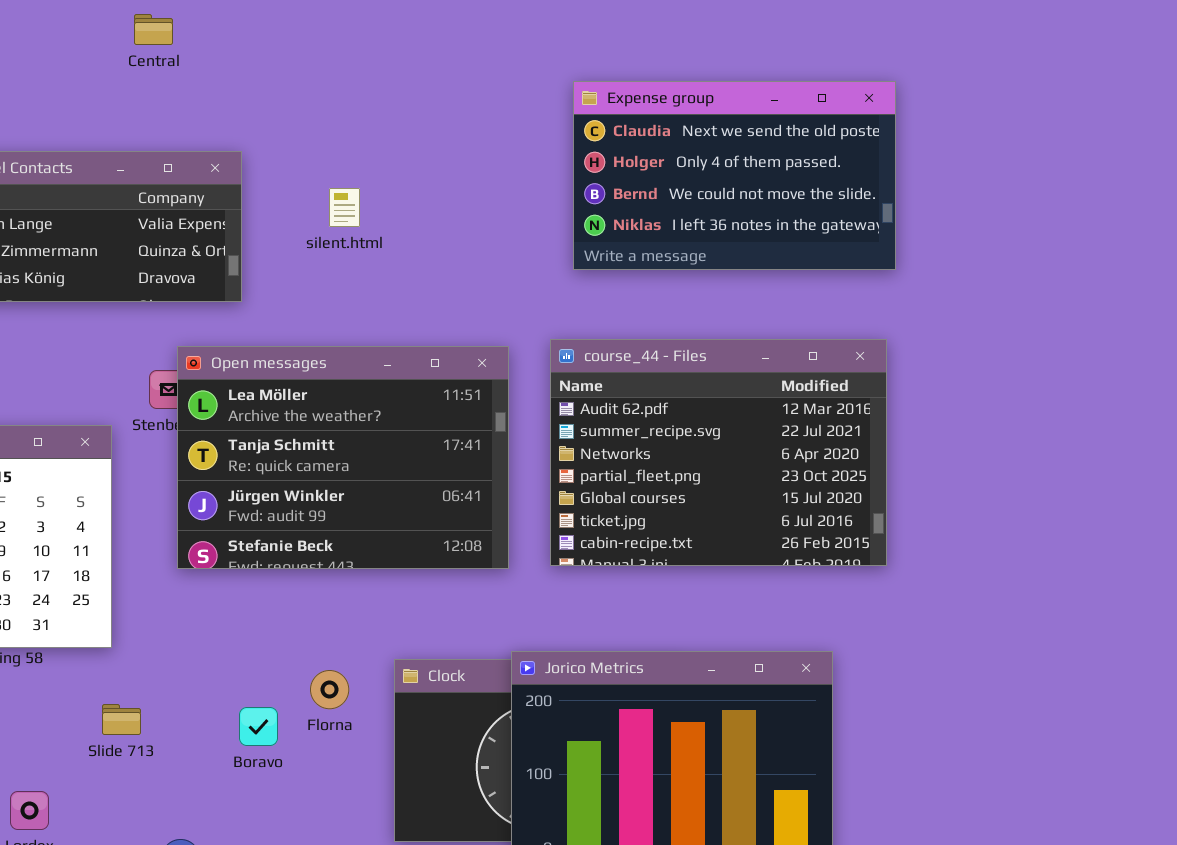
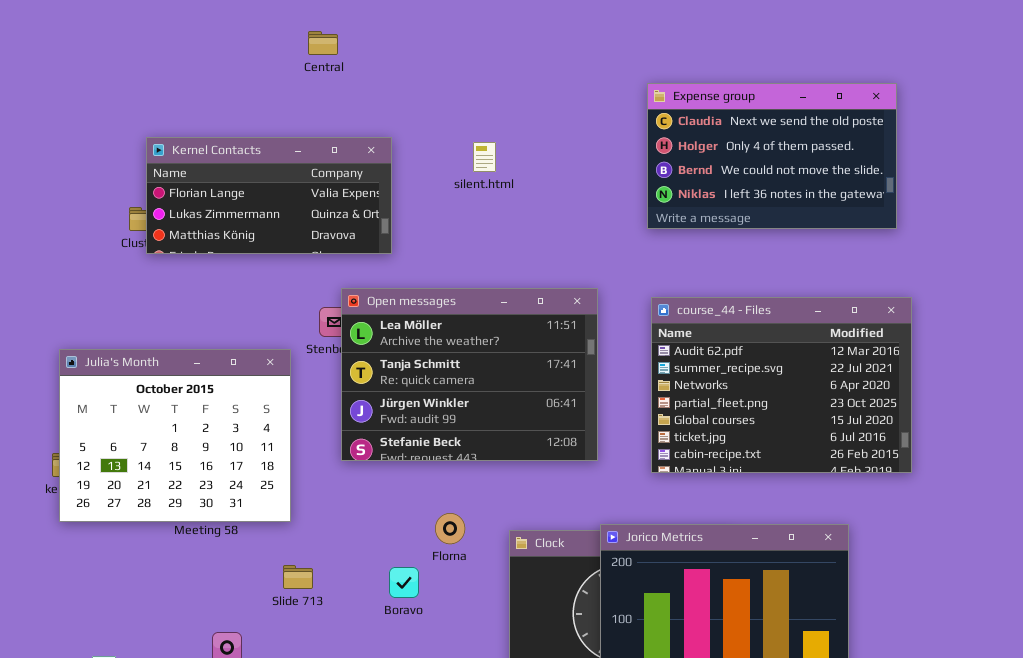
silent.html: [329,188,360,227] -> [473,142,496,172], moved
course_44 - Files: [550,339,887,566] -> [651,297,912,473], moved
Florna: [310,670,349,709] -> [435,513,465,544], moved

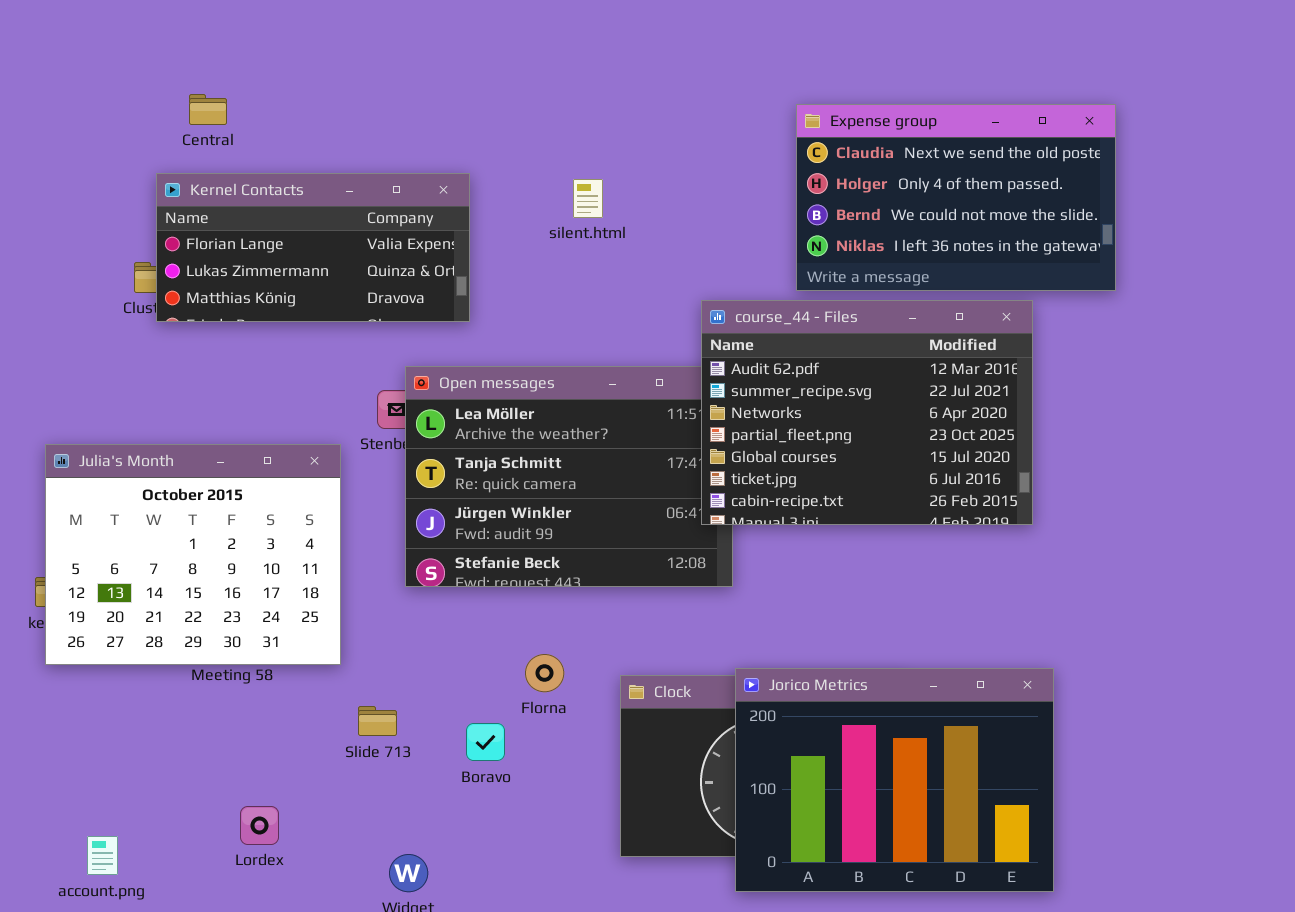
Central: [308,31,338,55] -> [189,94,227,125], moved
course_44 - Files: [651,297,912,473] -> [701,300,1033,525], moved
Slide 713: [283,565,313,589] -> [358,706,397,736], moved

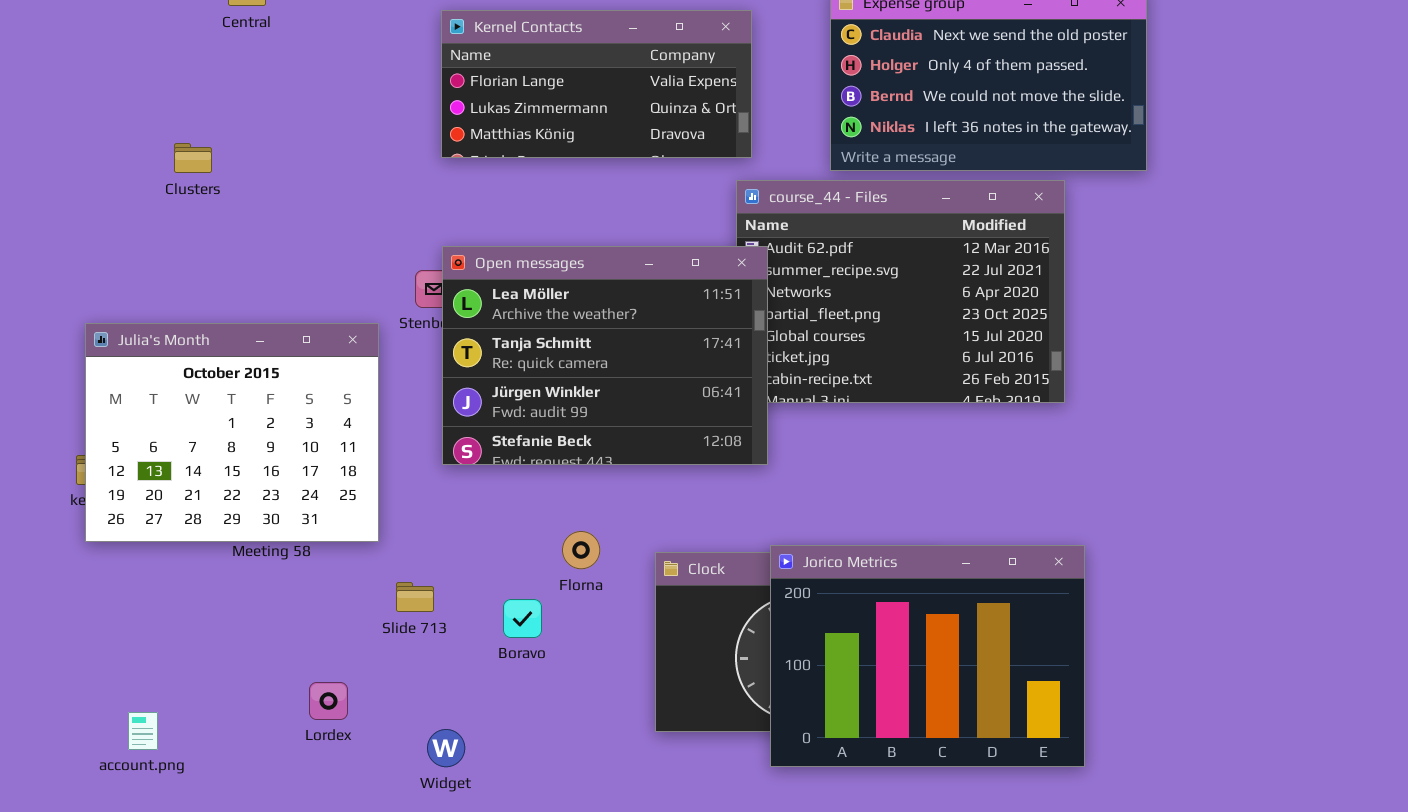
Kernel Contacts: [156,173,470,322] -> [441,10,752,158], moved
Open messages: [405,366,733,587] -> [442,246,768,465], raised
Lordex: [240,806,279,845] -> [309,682,348,720], moved

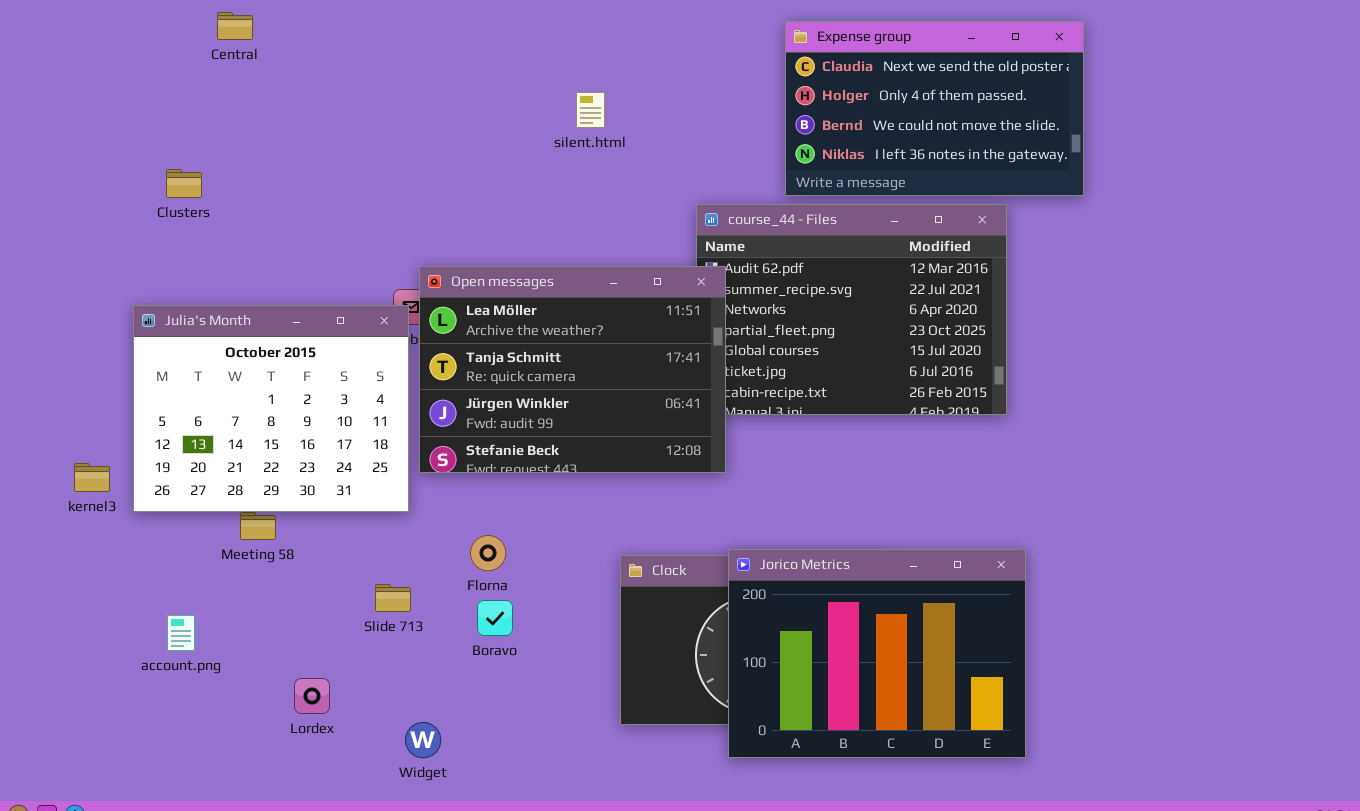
Kernel Contacts: [441,10,752,158] -> none, closed
Julia's Month: [85,323,379,542] -> [133,305,409,512], moved
Florna: [562,531,600,569] -> [470,535,506,571], moved
account.png: [128,712,158,750] -> [167,615,195,651], moved

